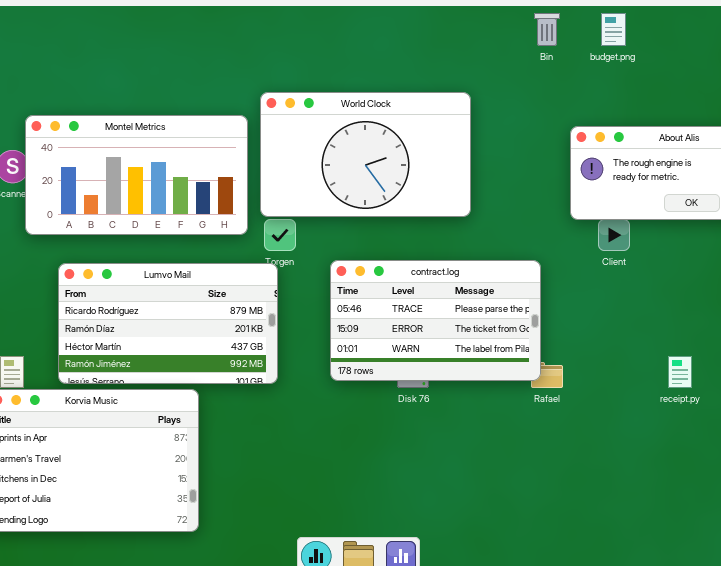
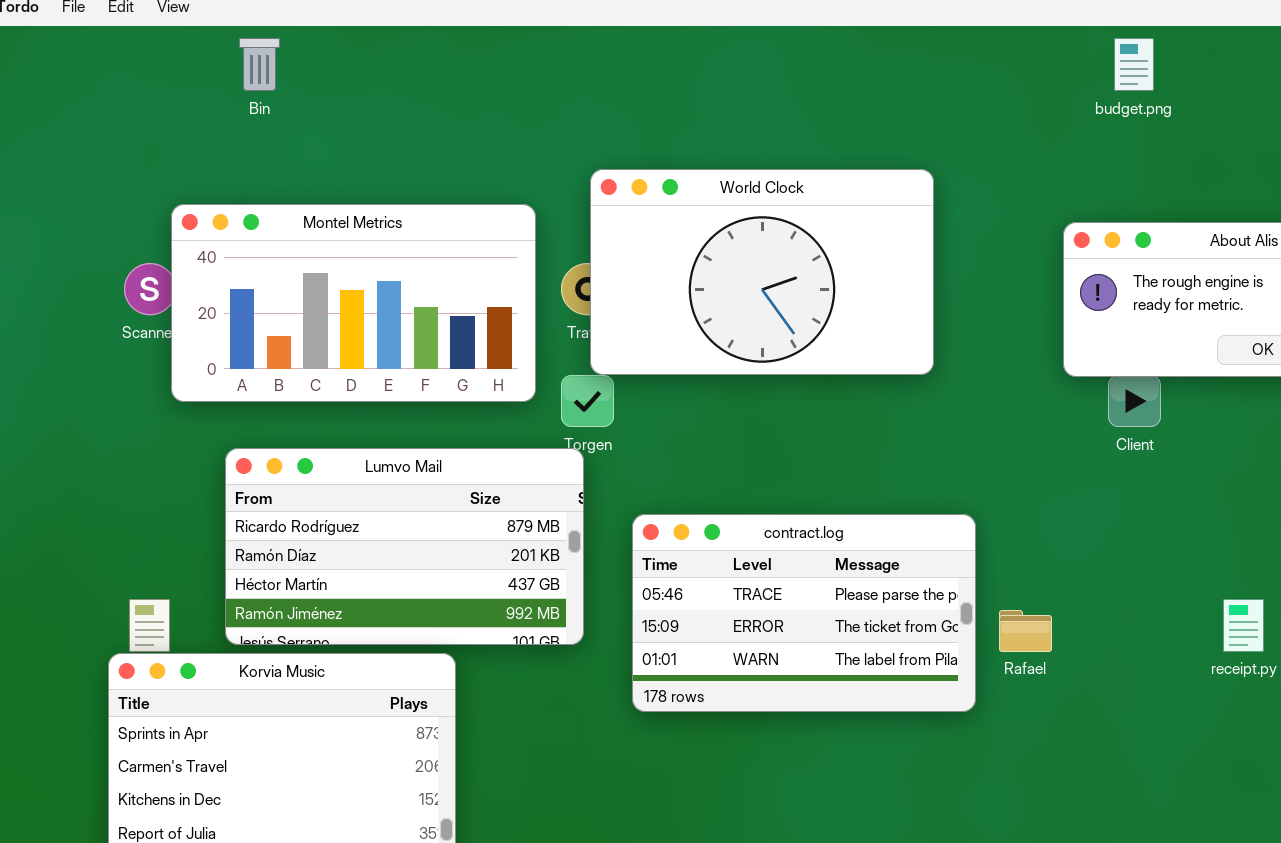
Bin: [534,13,560,46] -> [239,38,280,91], moved
World Clock: [260,92,471,217] -> [590,169,934,375], moved
contract.log: [330,260,541,381] -> [632,514,976,712], moved

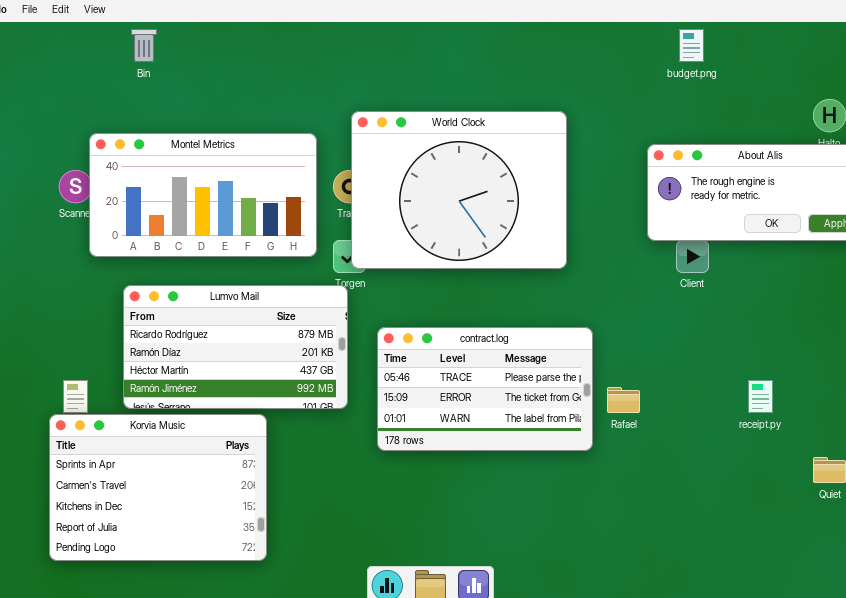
World Clock: [590,169,934,375] -> [351,111,567,269], resized

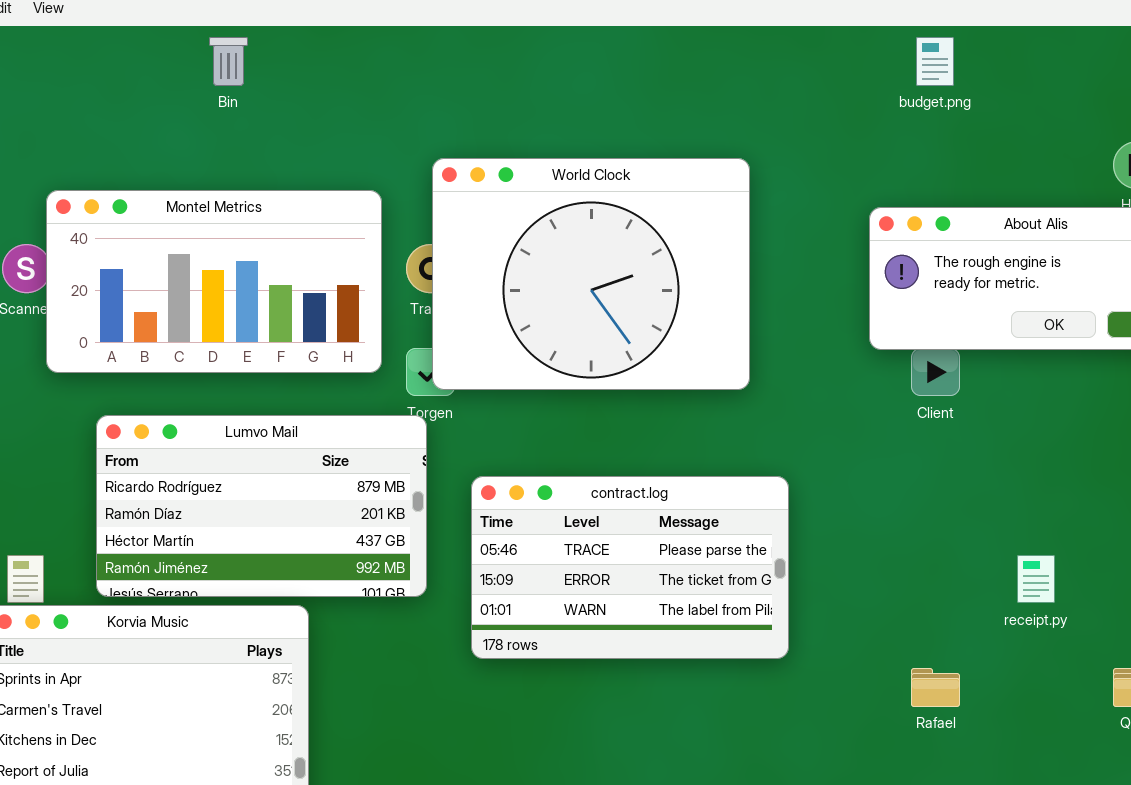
Bin: [131,29,157,62] -> [209,37,248,86], moved
Rafael: [607,387,640,413] -> [911,668,960,707], moved

